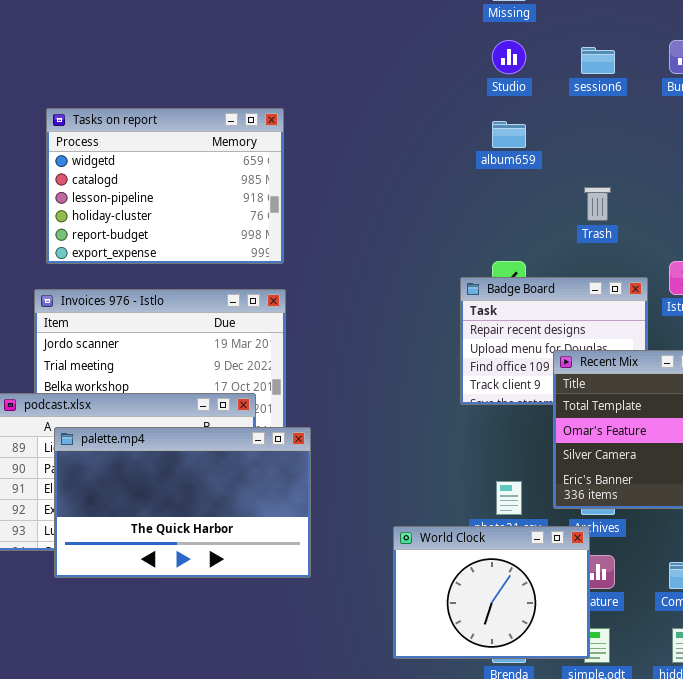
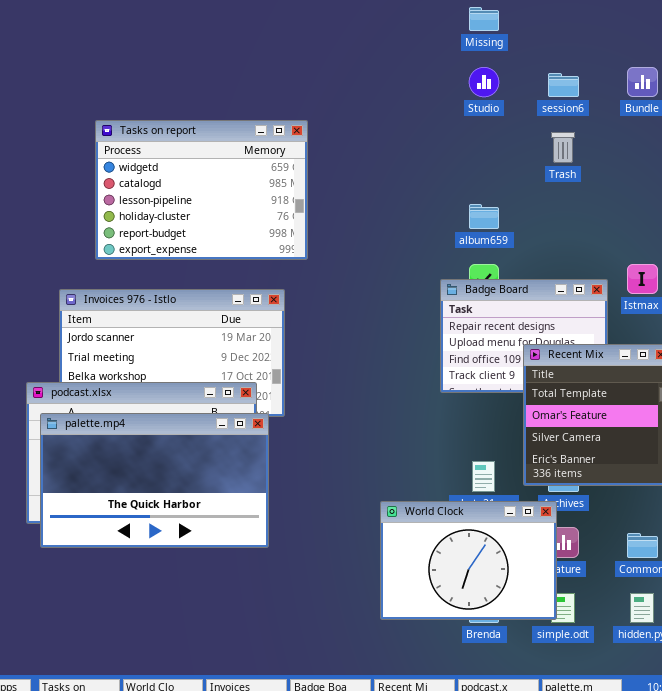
Tasks on report: [46,108,284,264] -> [95,120,308,260], moved
album659: [492,121,526,148] -> [469,204,499,229], moved
Trash: [584,187,611,221] -> [551,132,575,163], moved
palette.mp4: [54,427,311,578] -> [40,413,269,548], moved

